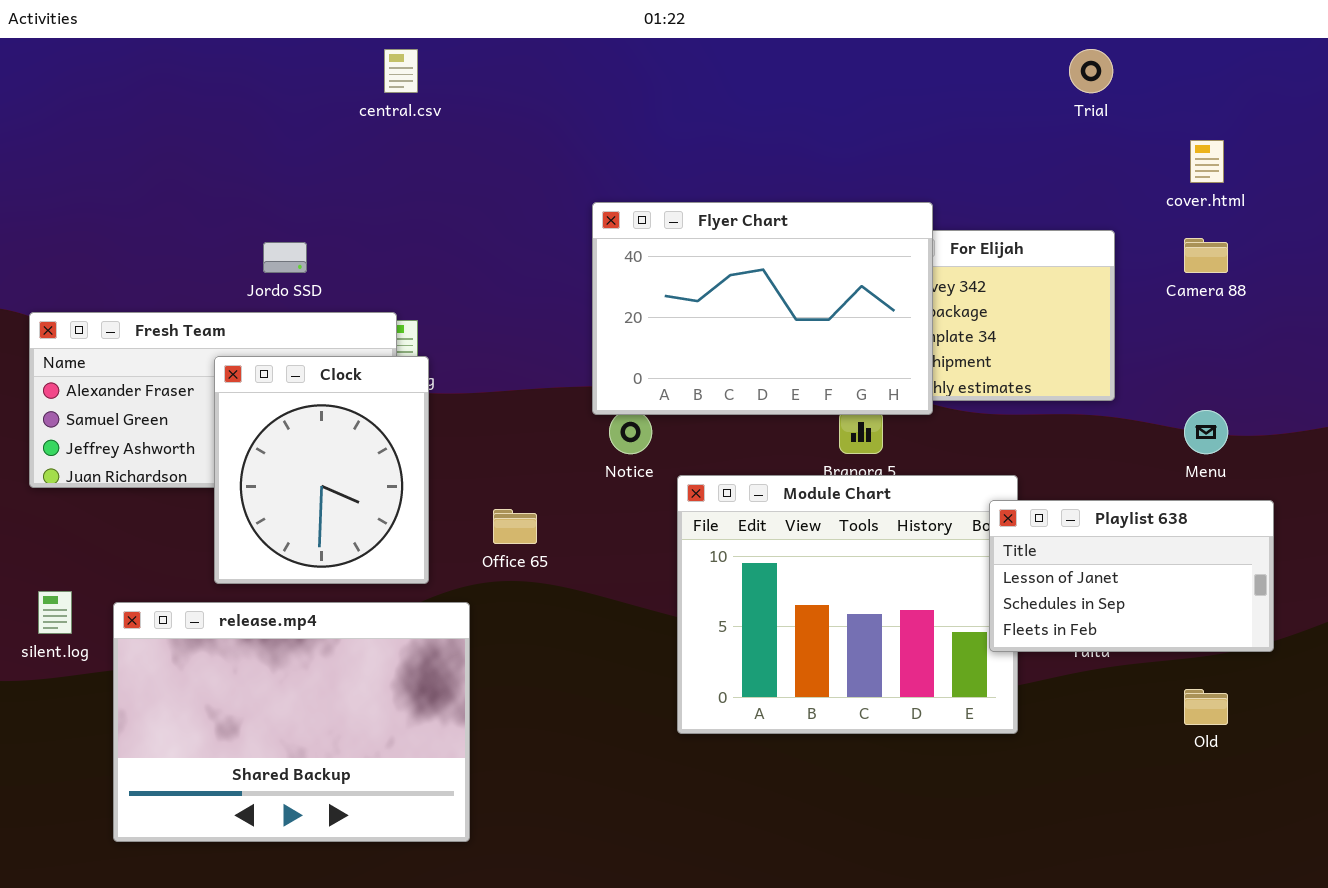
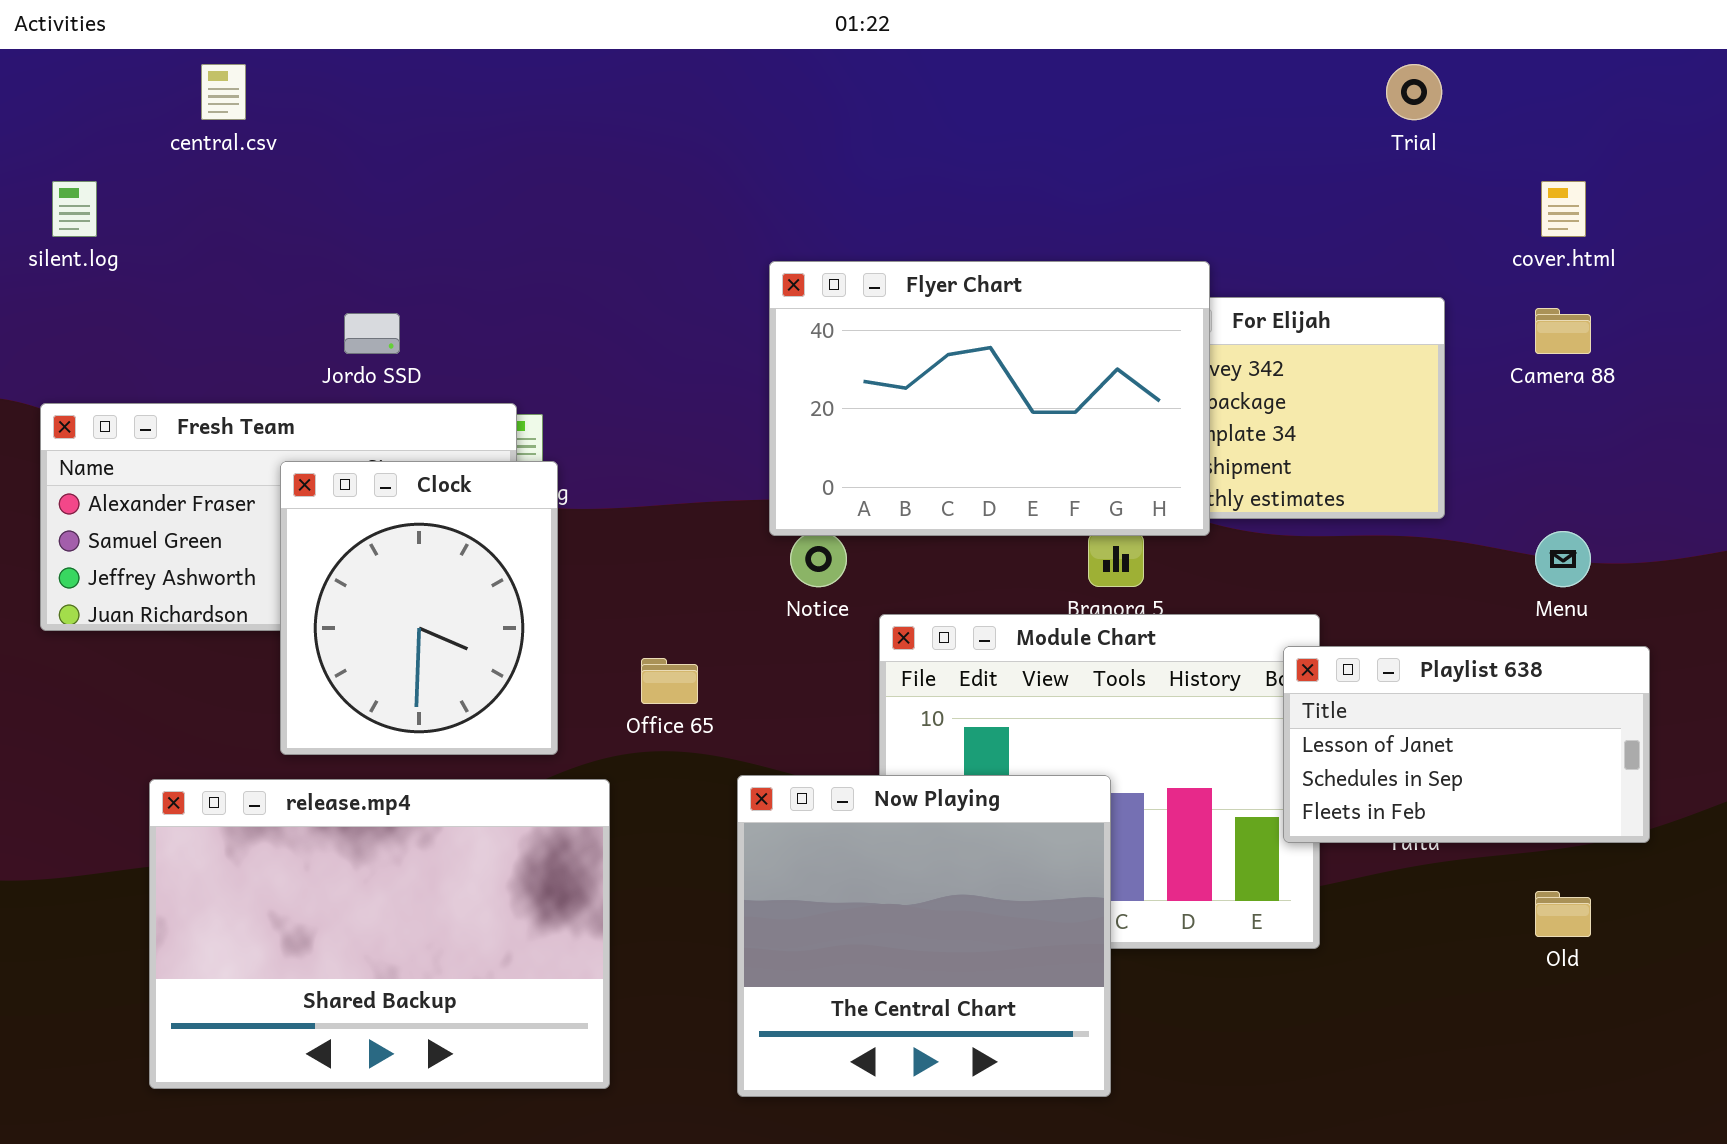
central.csv: [384,49,418,93] -> [201,64,246,120], moved
silent.log: [38,591,72,634] -> [52,181,97,237], moved
Now Playing: none -> [737,775,1111,1097], opened

